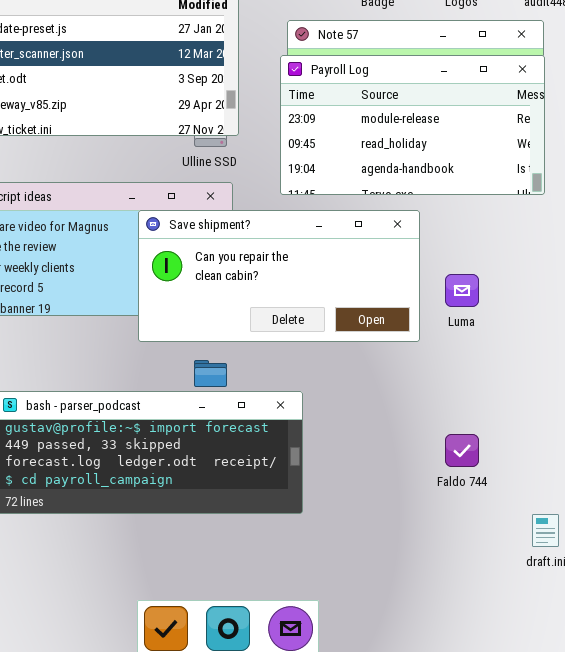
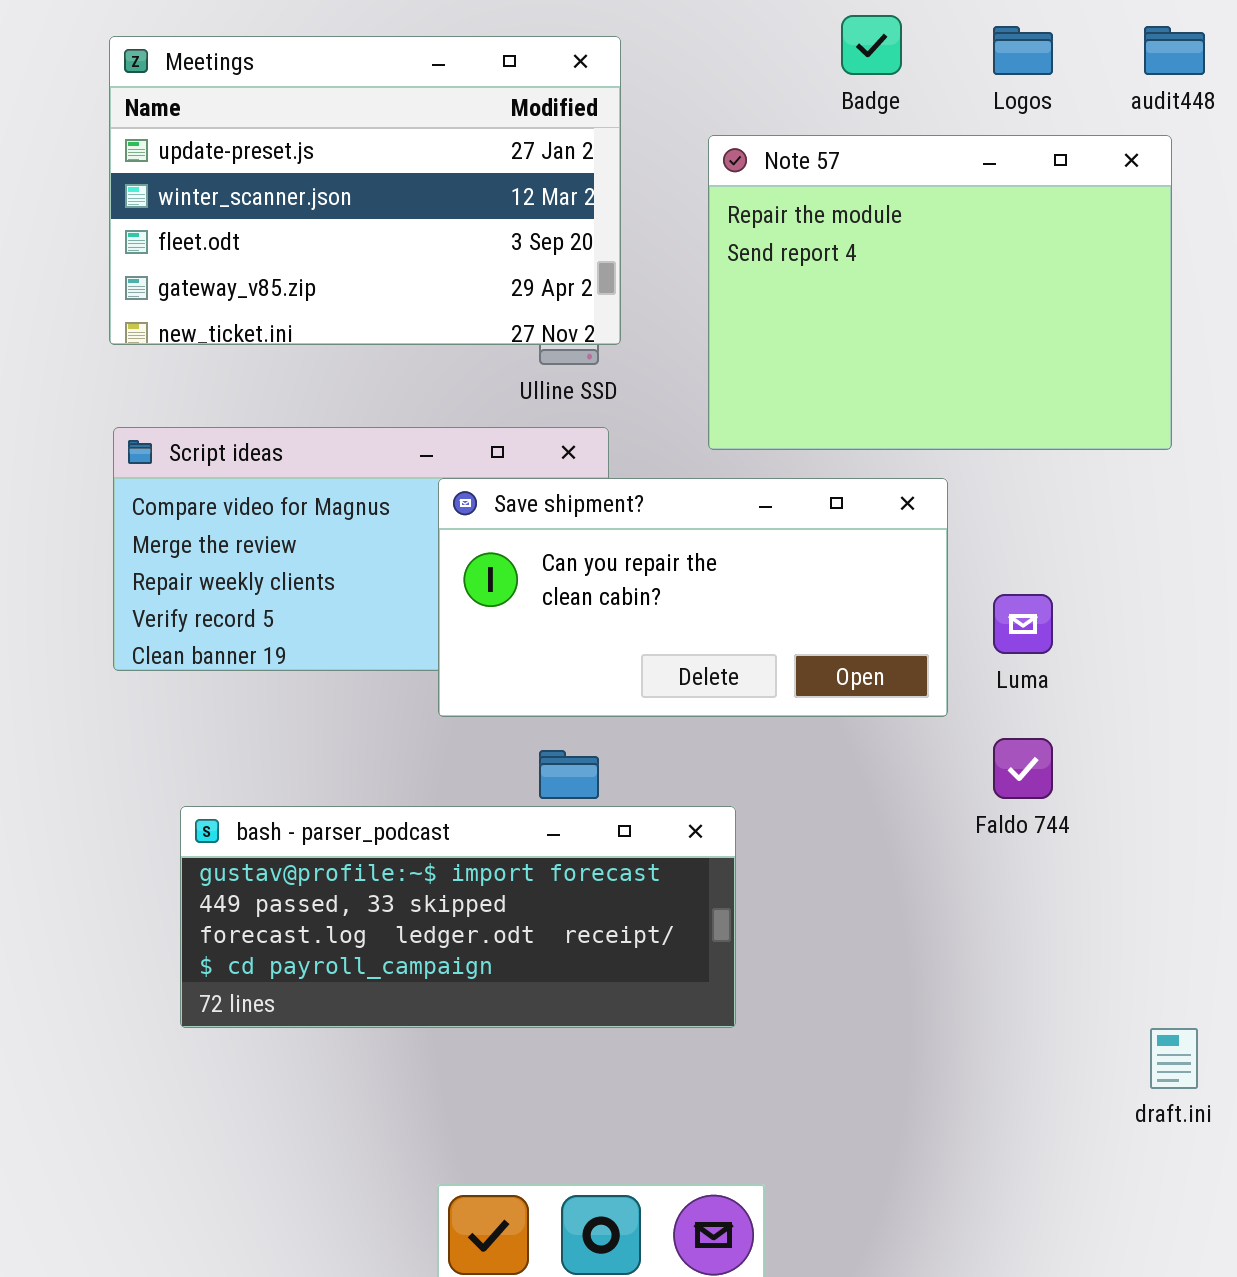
Payroll Log: [280,55,545,195] -> none, closed
Faldo 744: [445,434,479,467] -> [993,738,1053,799], moved

